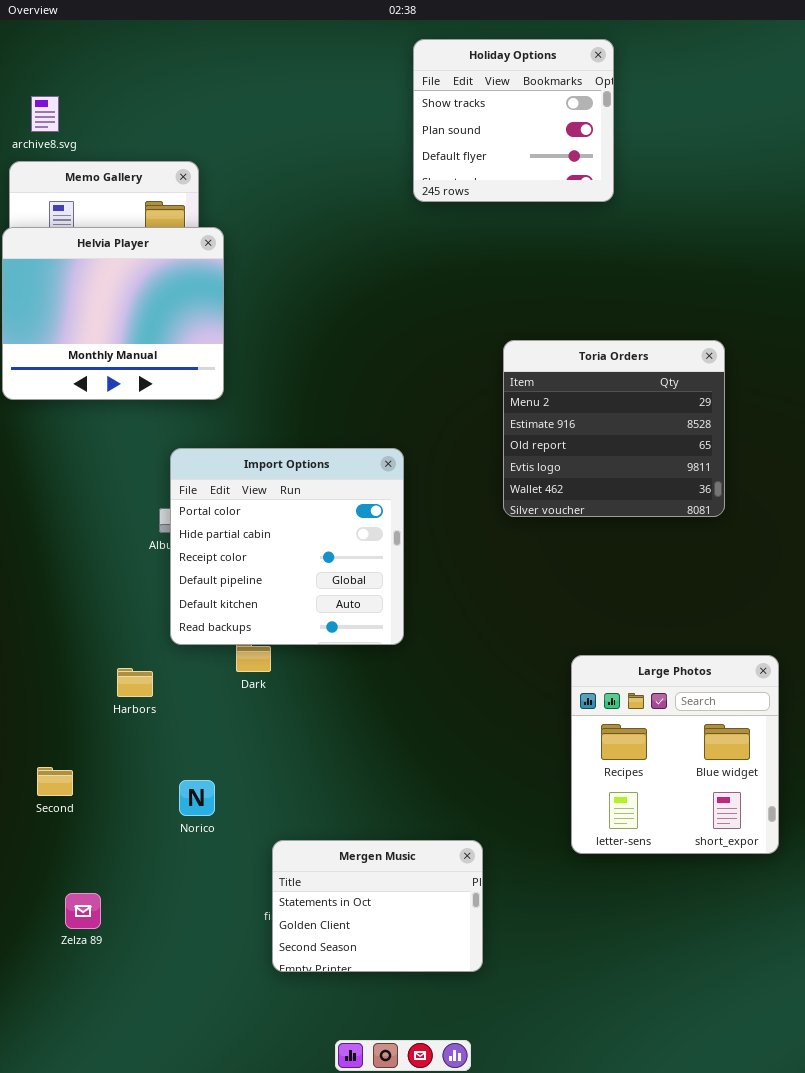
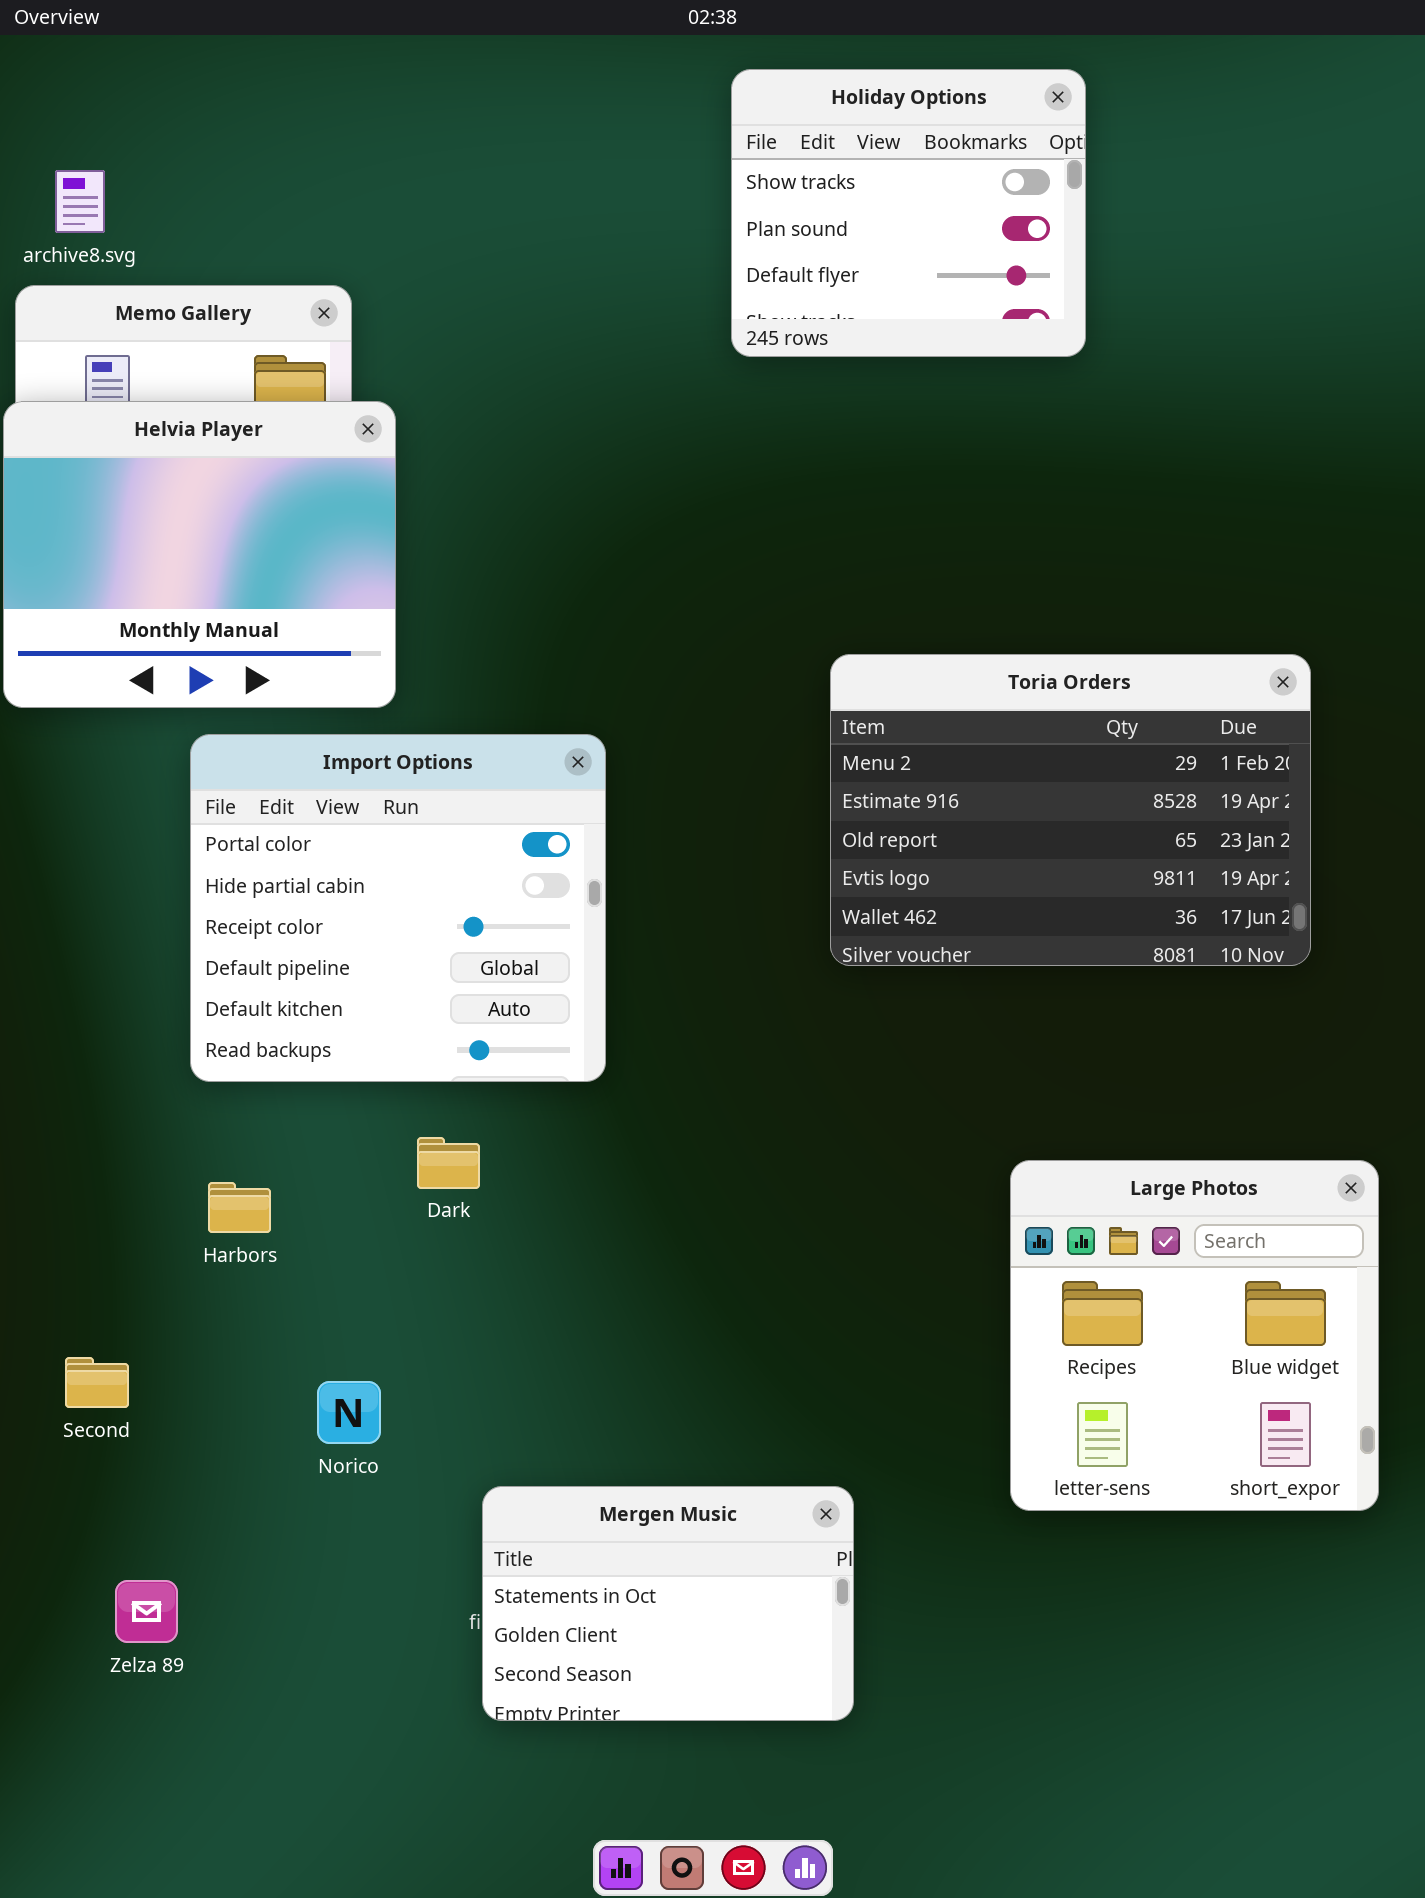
Toria Orders: [503,340,725,517] -> [830,654,1311,966], moved, resized
Import Options: [170,448,404,645] -> [190,734,606,1082], moved

